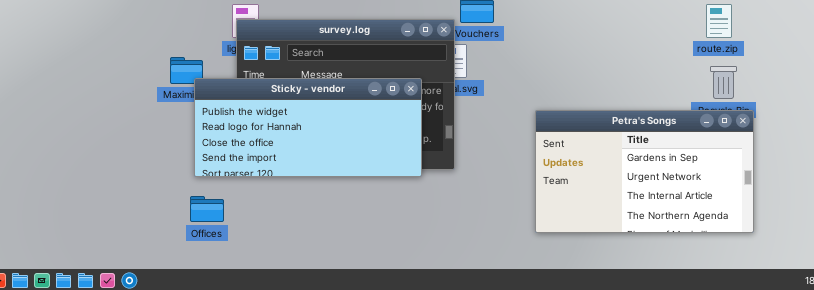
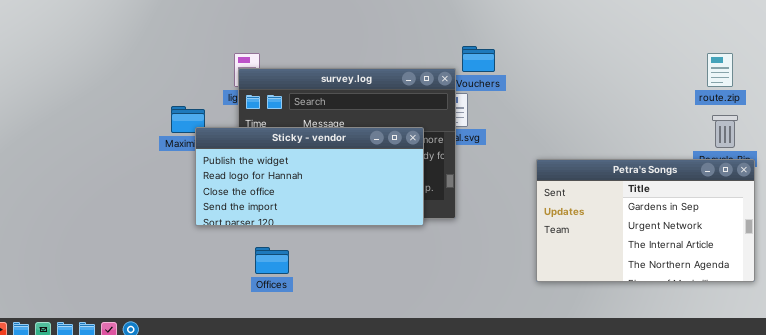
Offices: [190,196,224,222] -> [255,247,289,274], moved

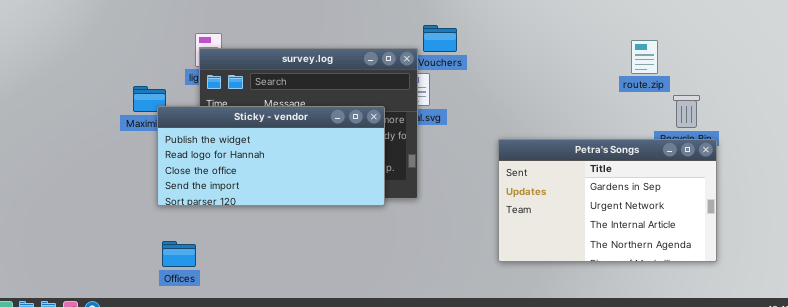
route.zip: [707,53,733,87] -> [631,40,658,74], moved
Offices: [255,247,289,274] -> [162,241,196,267], moved

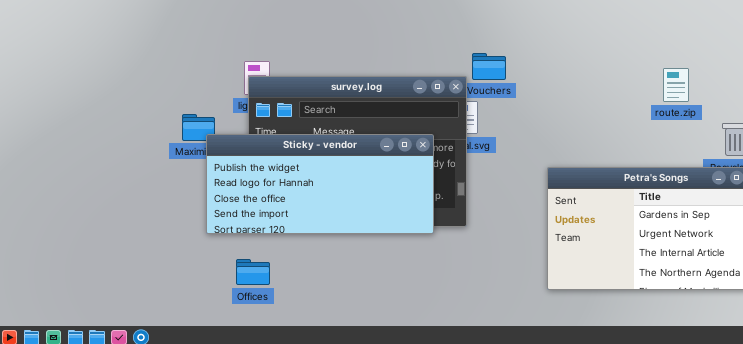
route.zip: [631,40,658,74] -> [663,68,689,102], moved
Offices: [162,241,196,267] -> [236,259,270,285], moved

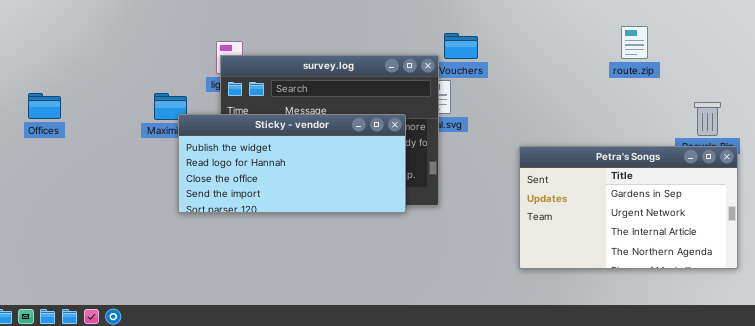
route.zip: [663,68,689,102] -> [621,26,648,59], moved
Offices: [236,259,270,285] -> [28,93,61,119], moved

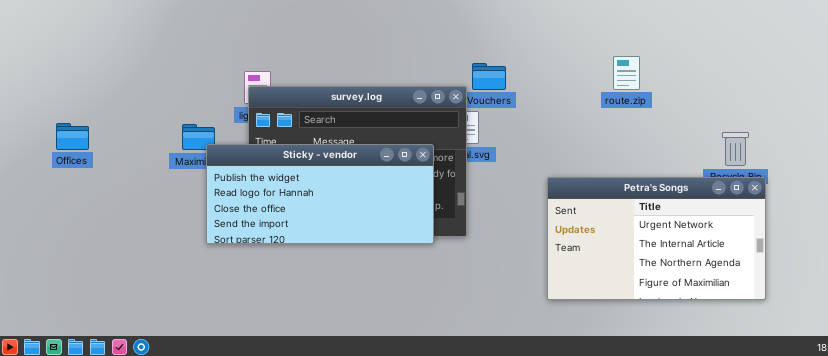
route.zip: [621,26,648,59] -> [613,56,640,90], moved
Petra's Songs: [519,146,738,269] -> [547,177,766,300], scrolled down 1 row

